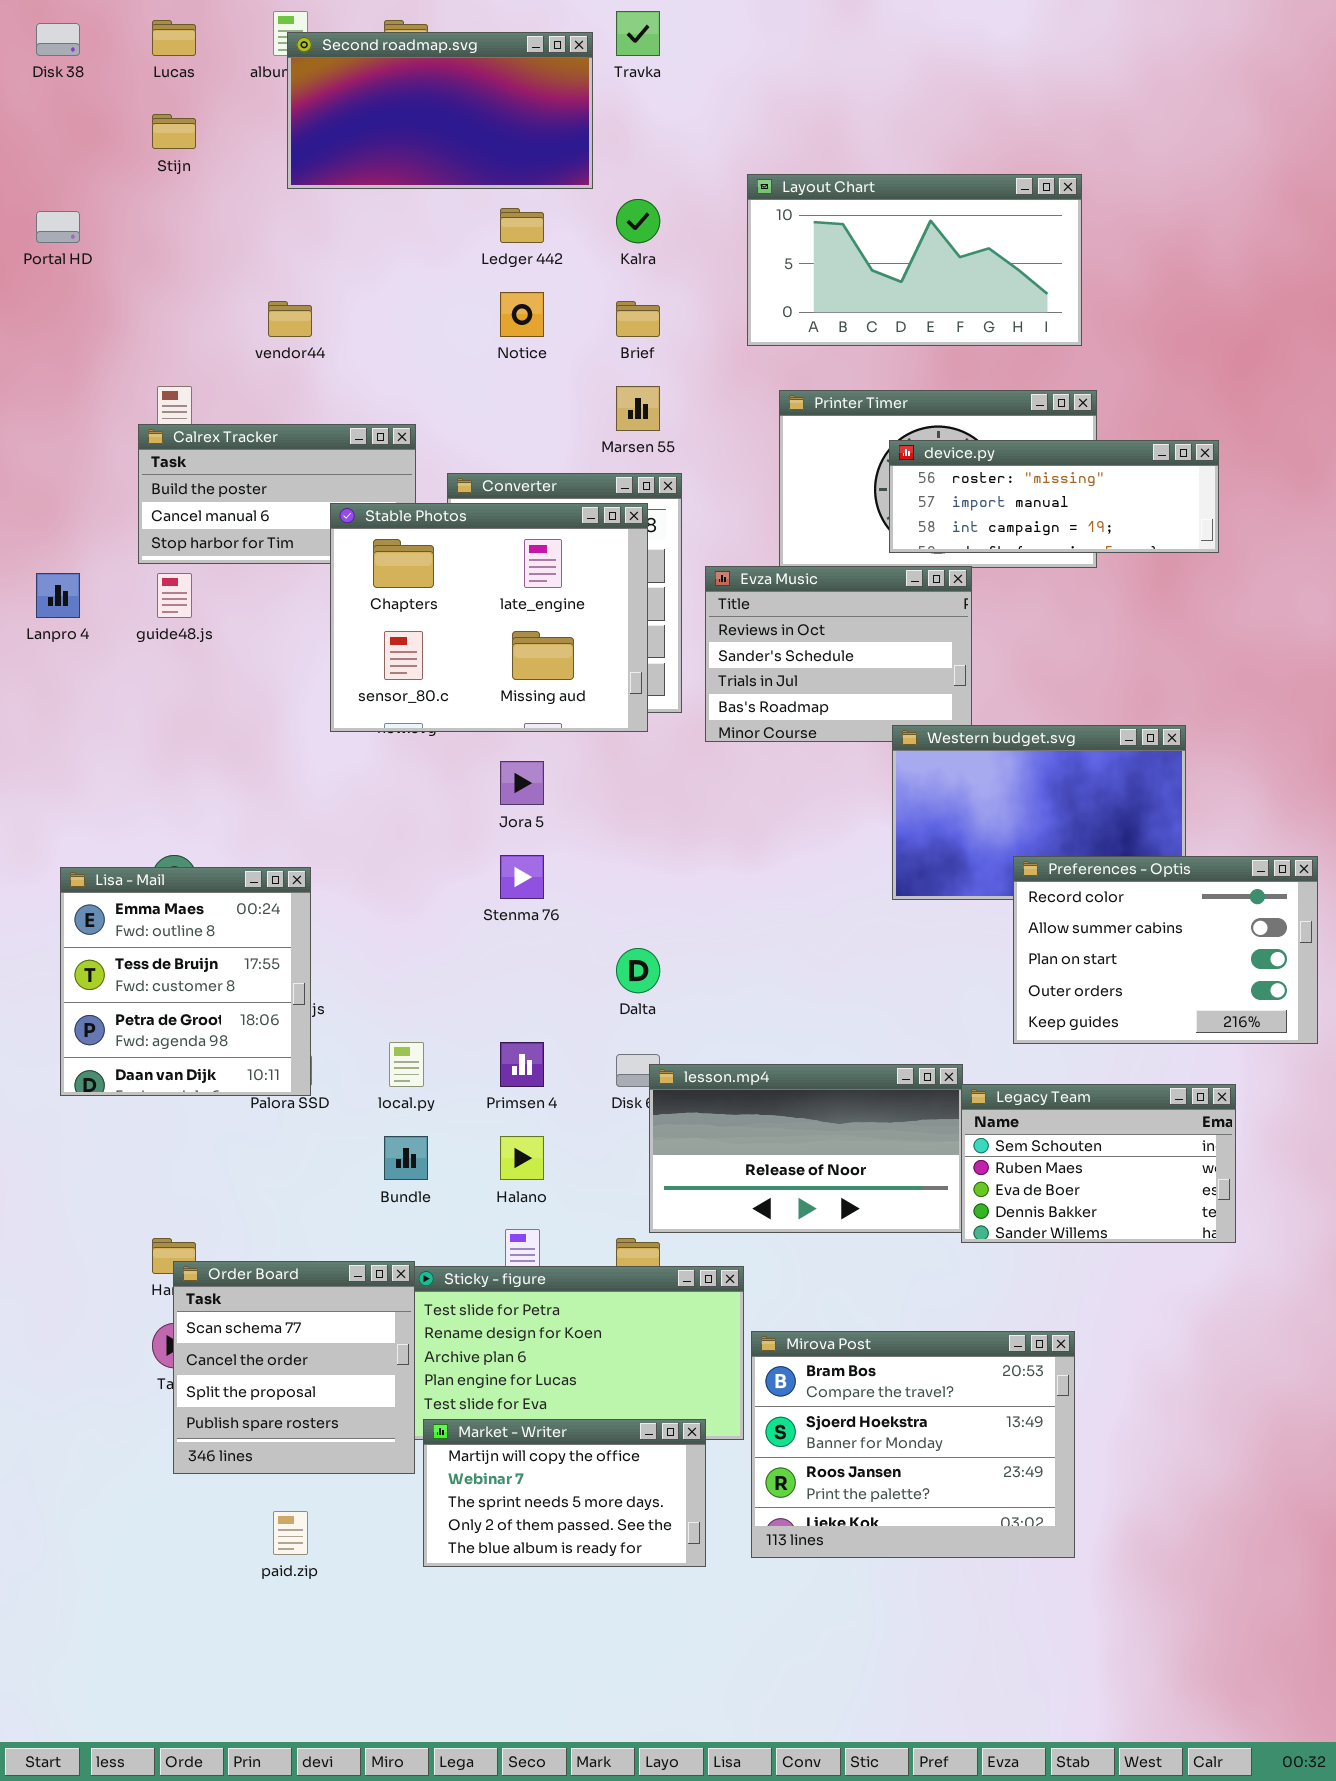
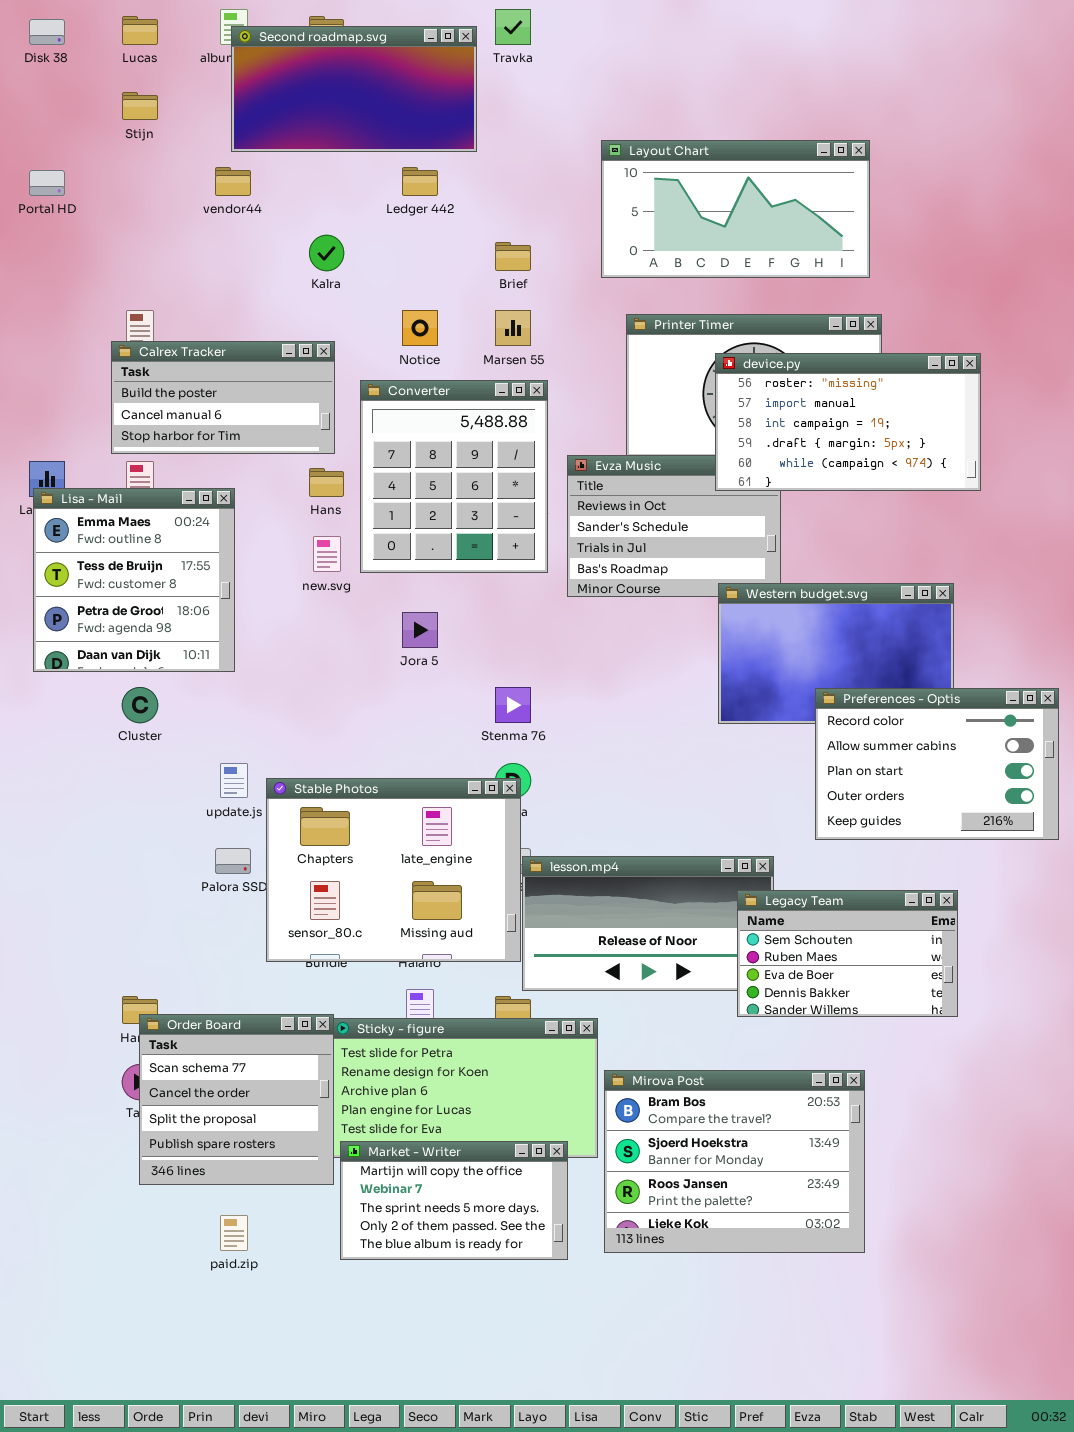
Kalra: [616,199,660,243] -> [309,235,344,271], moved
Notice: [500,292,544,337] -> [402,310,438,346], moved
vendor44: [268,301,312,337] -> [215,167,251,196], moved
device.py: [889,440,1219,553] -> [715,353,981,491], resized
Stable Photos: [330,503,648,732] -> [266,778,521,962], moved
Stenma 76: [500,855,544,899] -> [495,687,531,723], moved
Lisa - Mail: [60,867,311,1096] -> [33,488,235,672], moved
Legacy Team: [961,1084,1236,1243] -> [737,890,958,1017], moved

